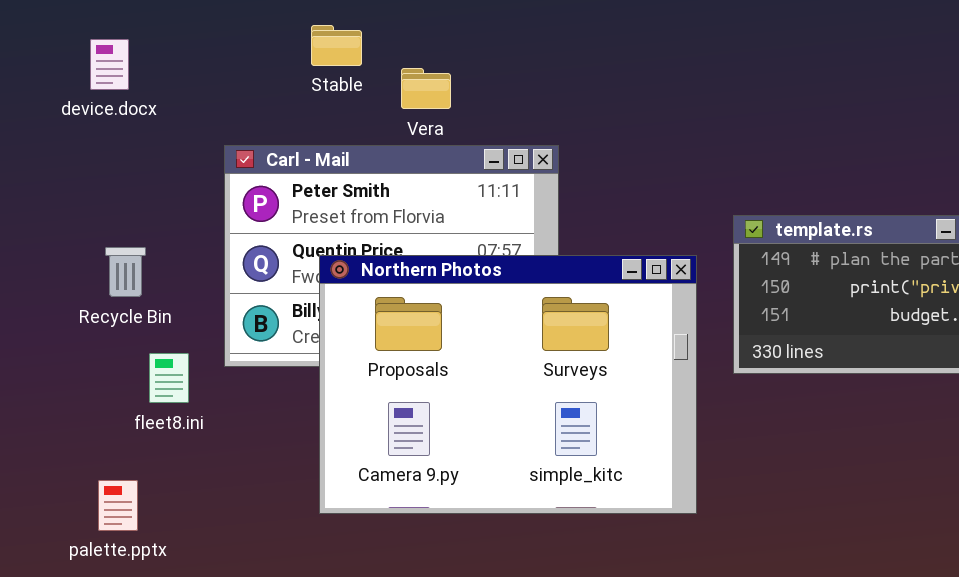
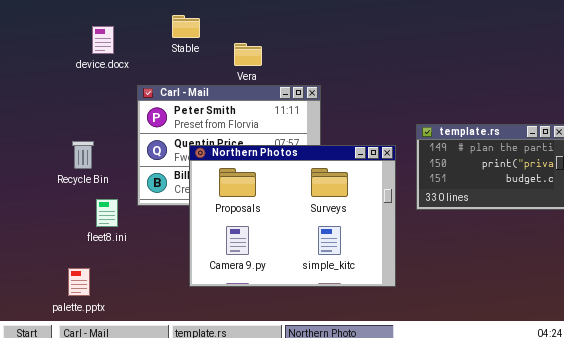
Stable: [311,25,362,66] -> [172,15,200,38], moved
device.docx: [90,39,129,90] -> [92,26,114,54], moved

